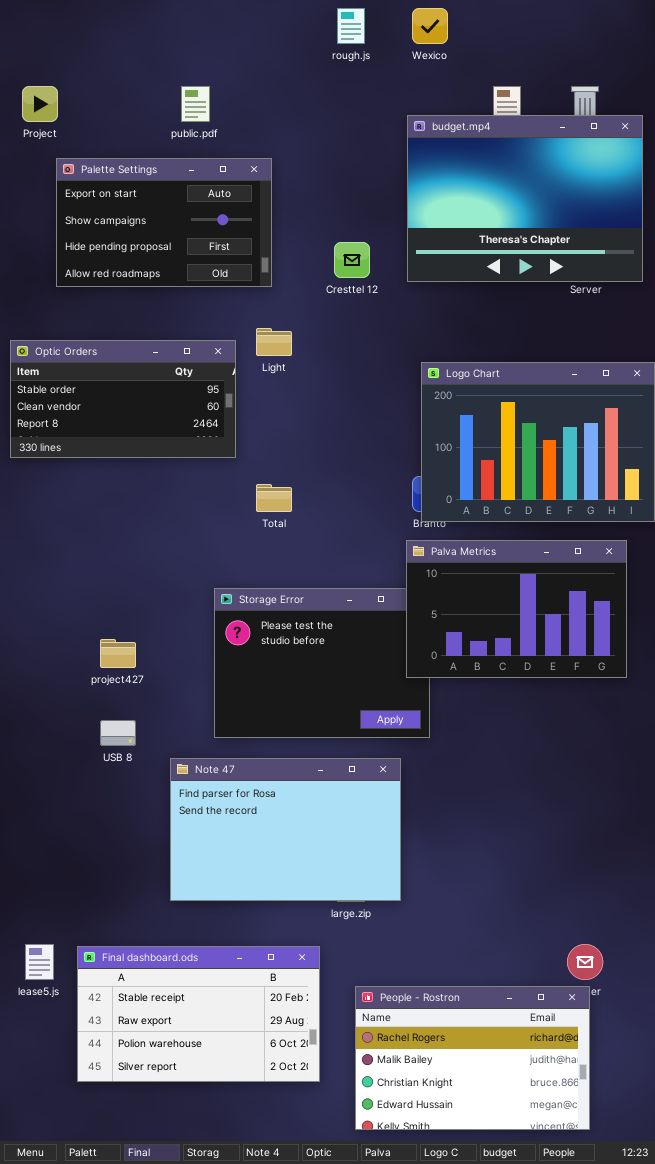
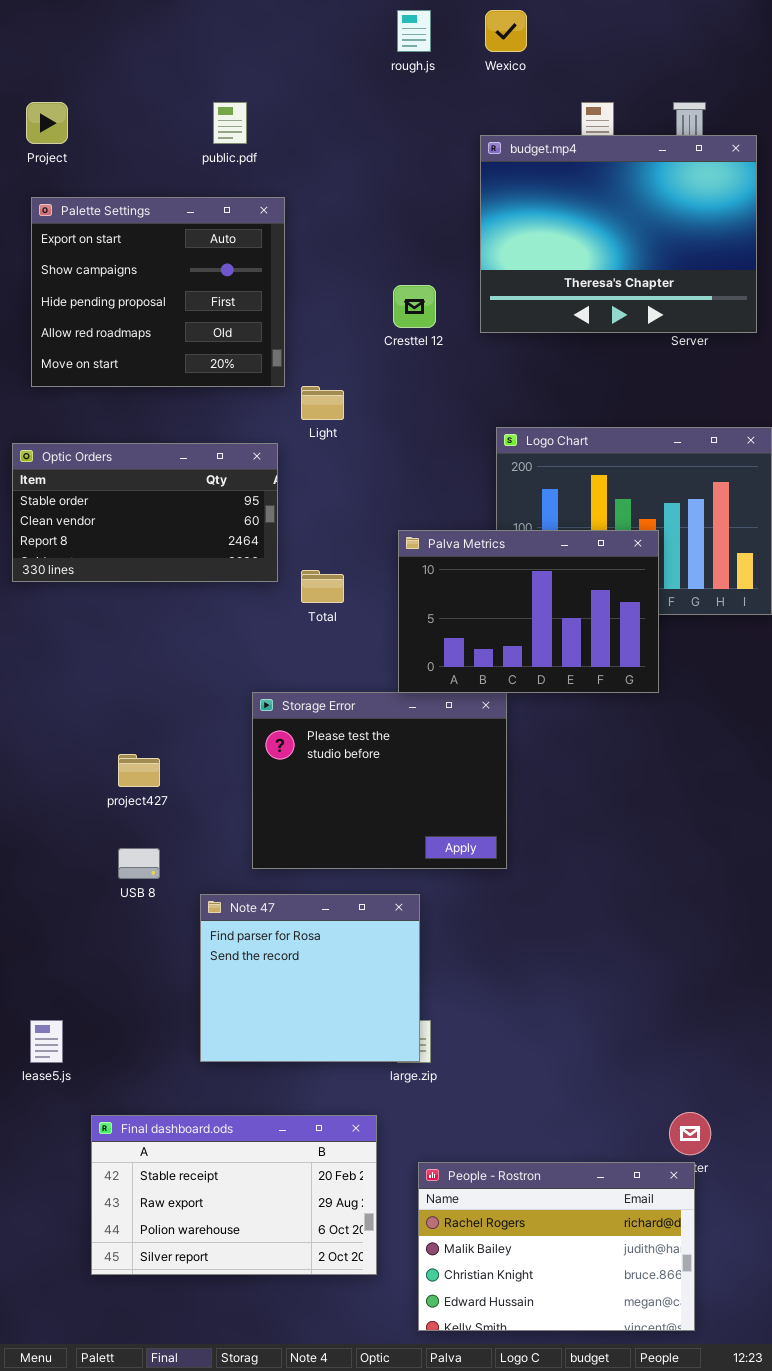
Palette Settings: [56,158,272,287] -> [31,197,285,387], moved, resized
Optic Orders: [10,340,236,458] -> [12,443,278,582], moved
Palva Metrics: [406,540,627,678] -> [398,530,659,693], moved
Note 47: [170,758,401,901] -> [200,894,420,1062], resized
lease5.js: [25,944,54,980] -> [30,1020,63,1063], moved

